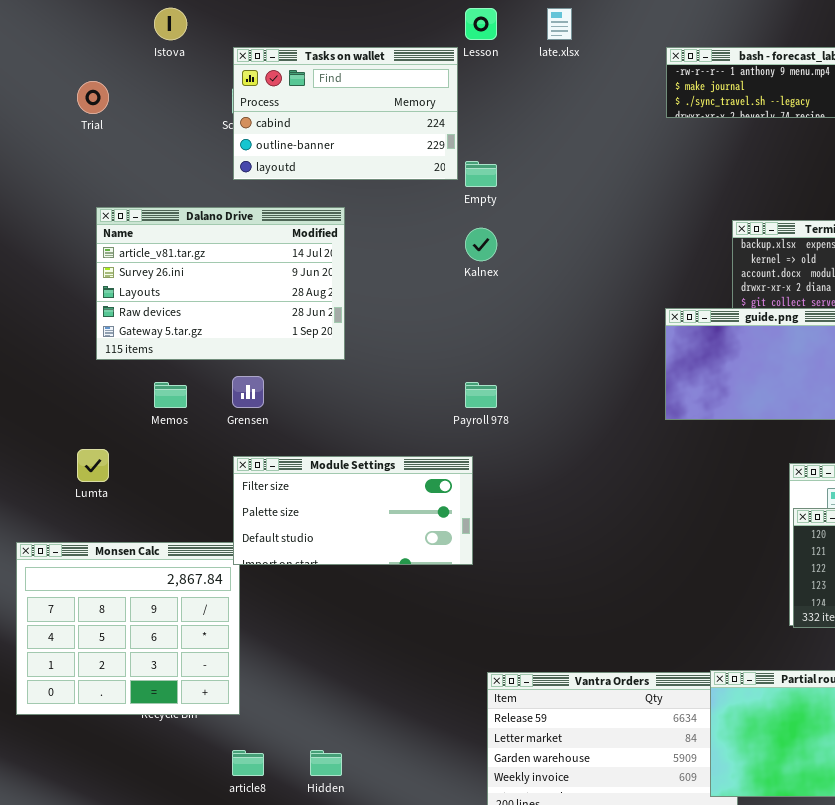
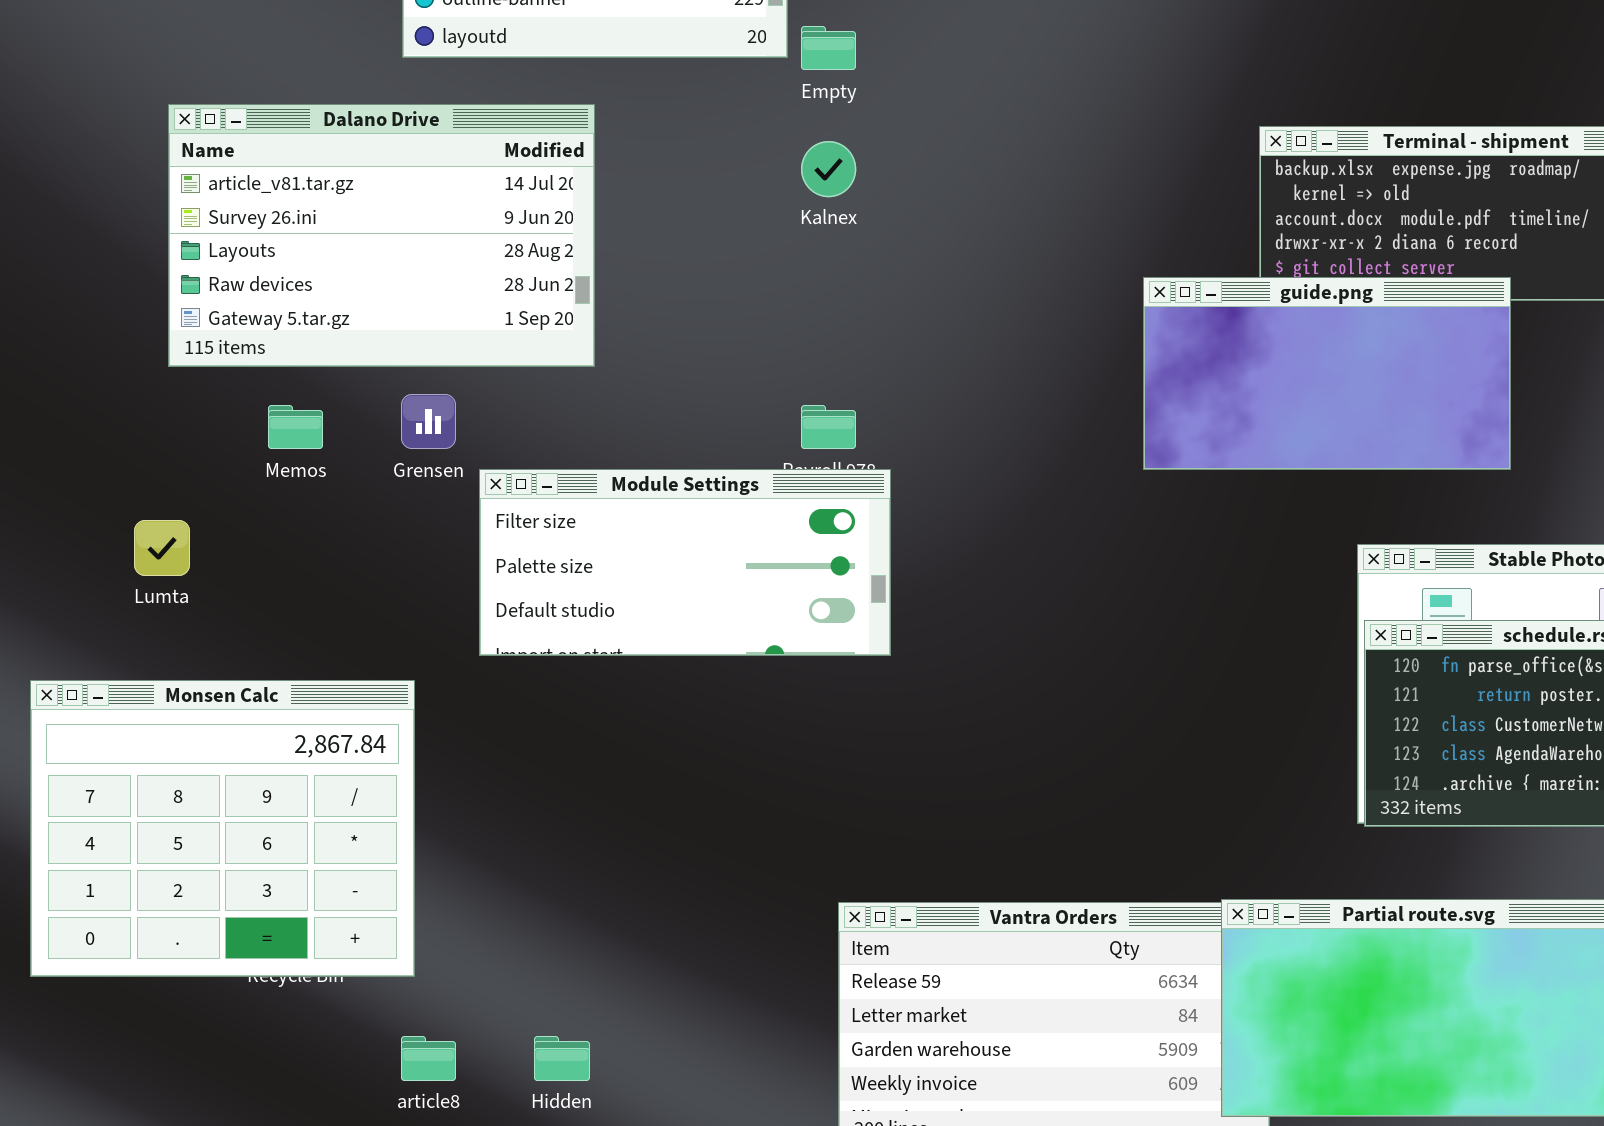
Module Settings: [233,456,473,565] -> [479,469,891,656], moved

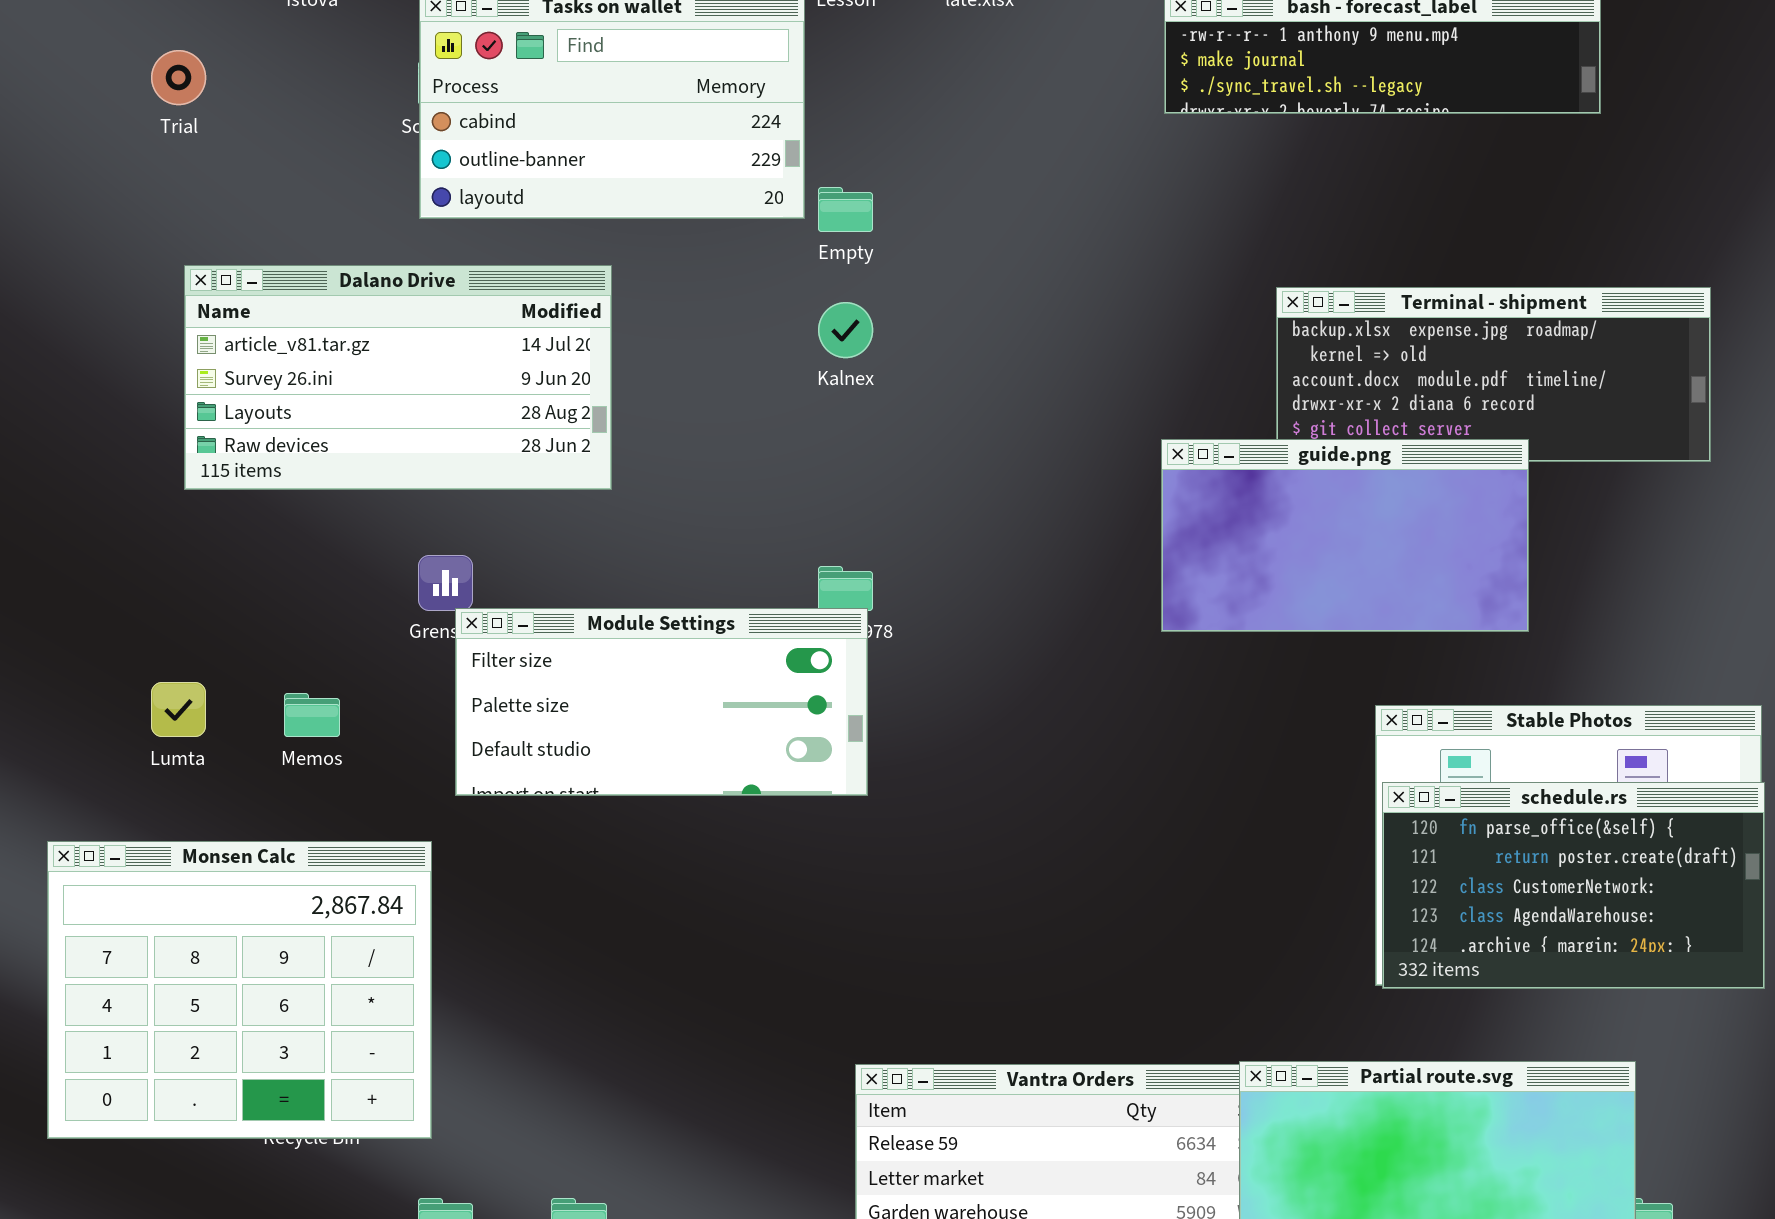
Dalano Drive: [168,104,595,367] -> [184,265,612,490], resized
Memos: [268,405,323,449] -> [284,693,340,737], moved
Module Settings: [479,469,891,656] -> [455,608,868,796], moved

